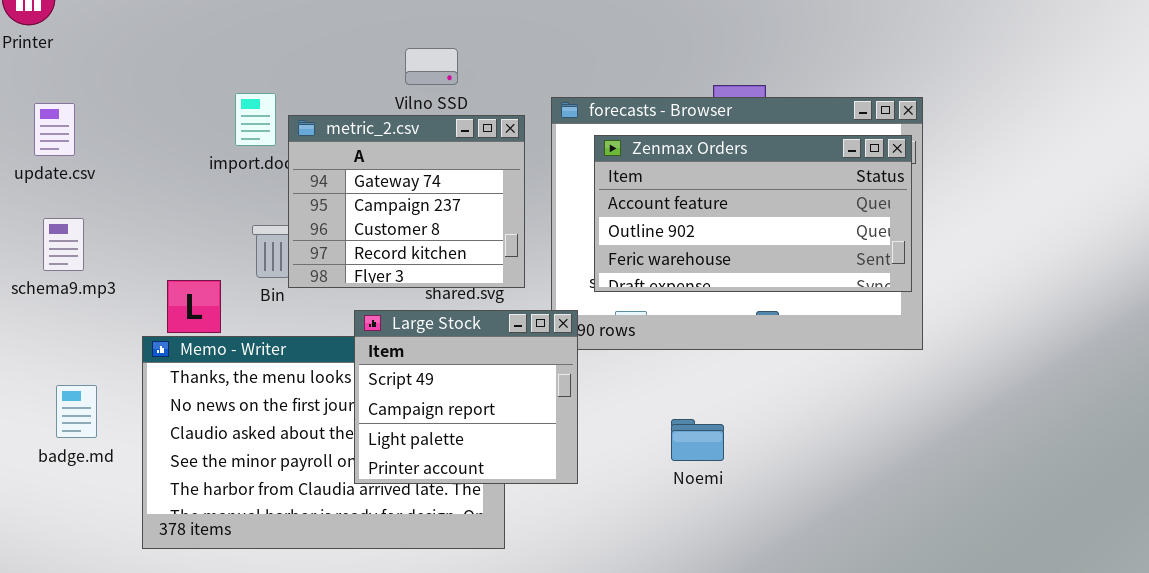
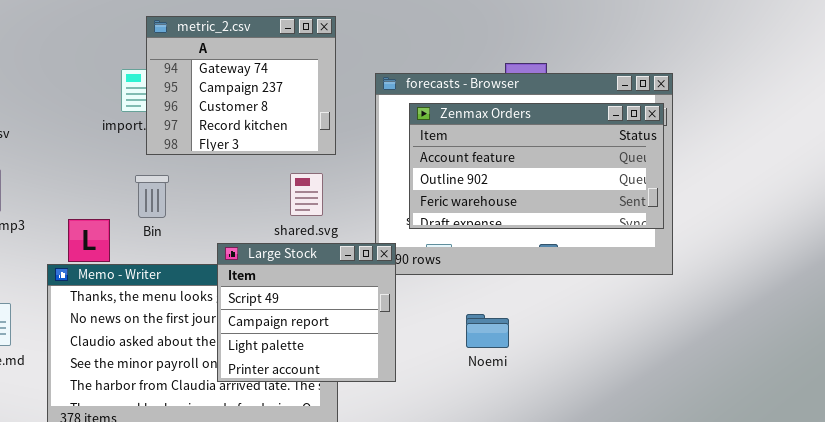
metric_2.csv: [288,115,525,288] -> [146,16,336,155], moved
Noemi: [671,419,724,461] -> [466,314,509,348], moved

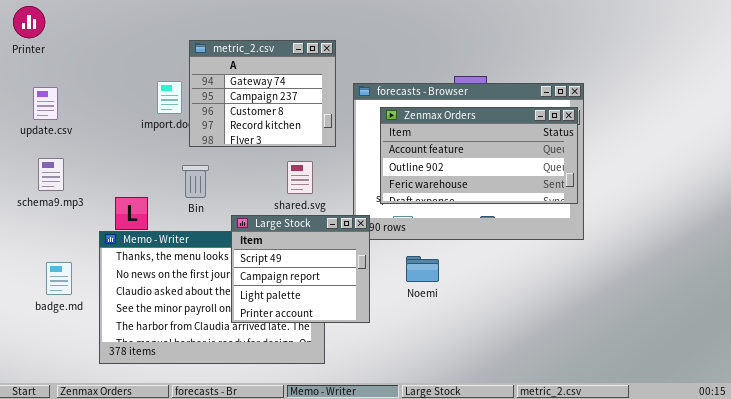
metric_2.csv: [146,16,336,155] -> [189,40,336,147], moved
Bin: [135,175,169,218] -> [182,165,209,198], moved
Noemi: [466,314,509,348] -> [406,256,439,282], moved

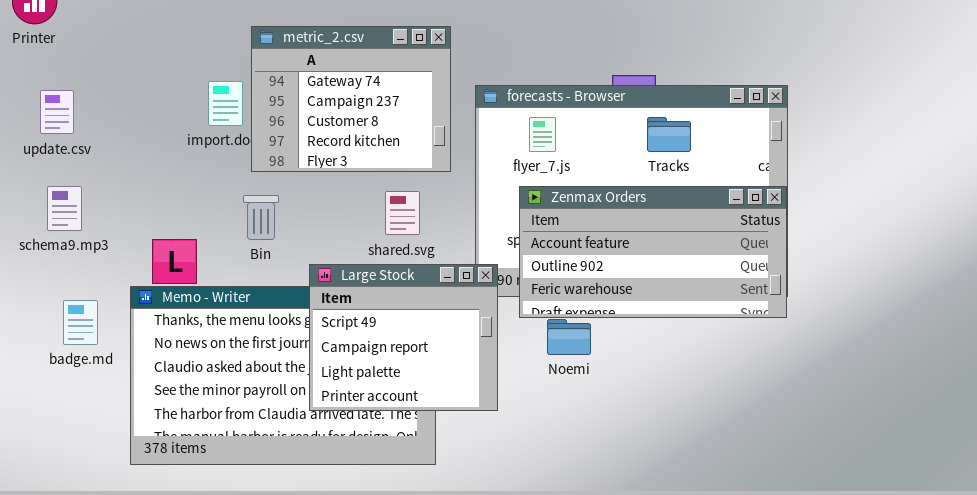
Zenmax Orders: [380,107,578,204] -> [519,186,787,318], moved
badge.md: [46,262,72,295] -> [63,300,98,345], moved

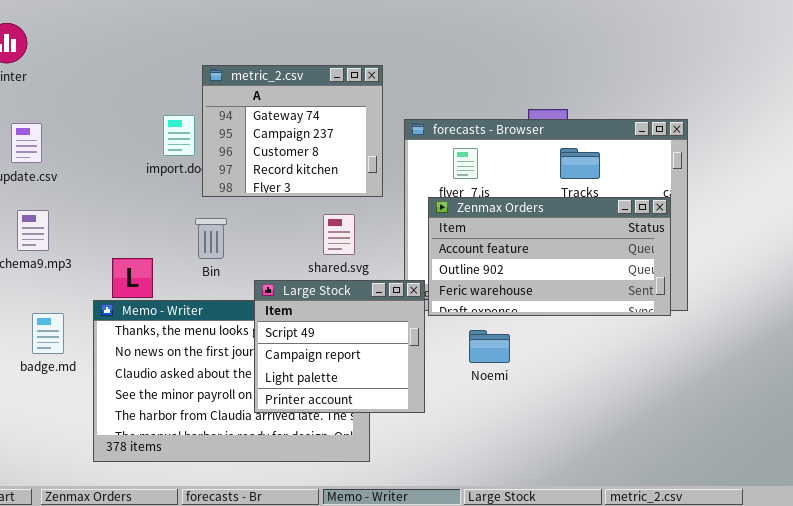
Zenmax Orders: [519,186,787,318] -> [428,197,671,316], moved

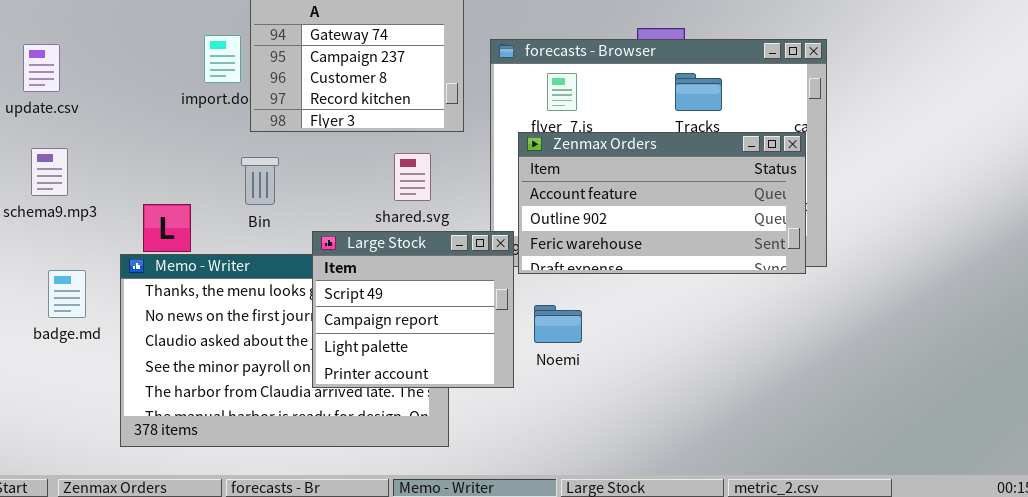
Noemi: [469,330,510,363] -> [534,305,582,343], moved

